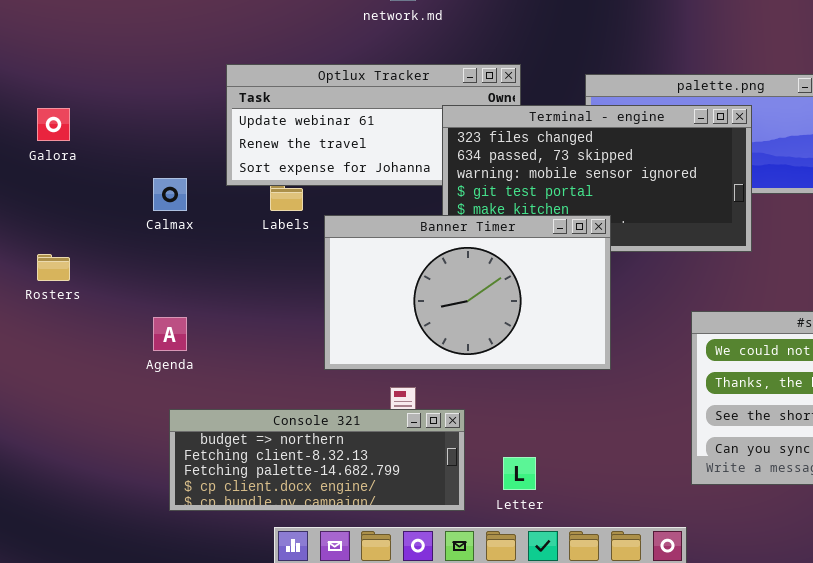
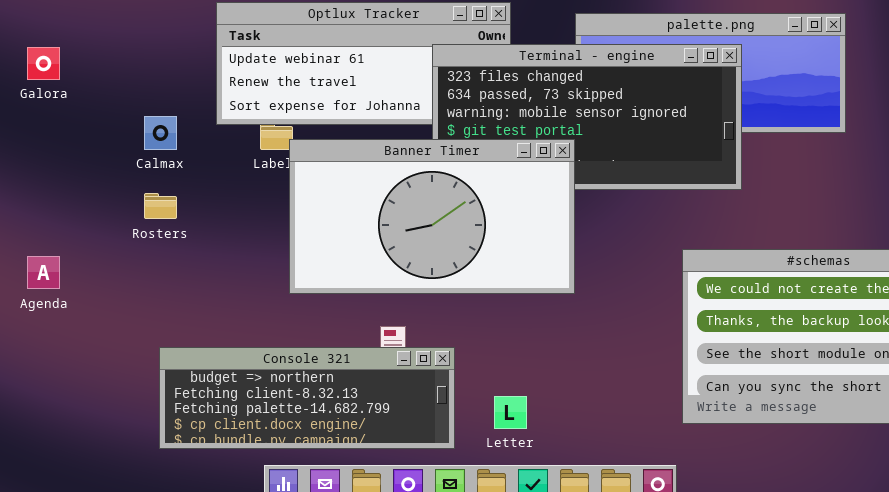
Banner Timer: [324,215,611,370] -> [289,139,575,294], moved
Rosters: [37,254,70,281] -> [144,193,177,219], moved
Agenda: [153,317,187,351] -> [27,256,60,289], moved

